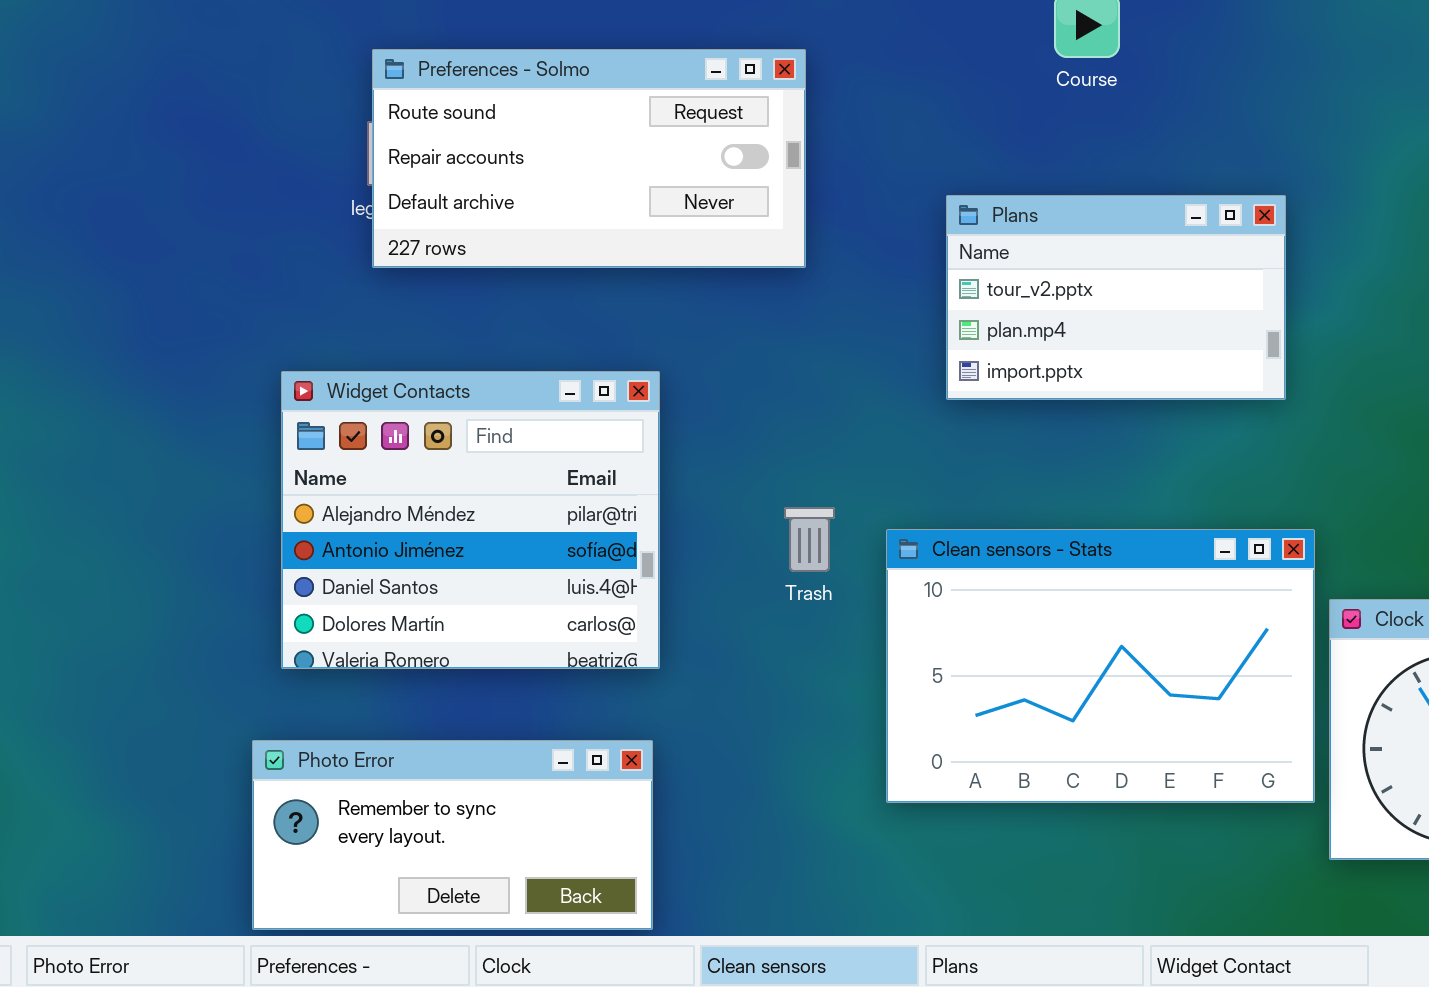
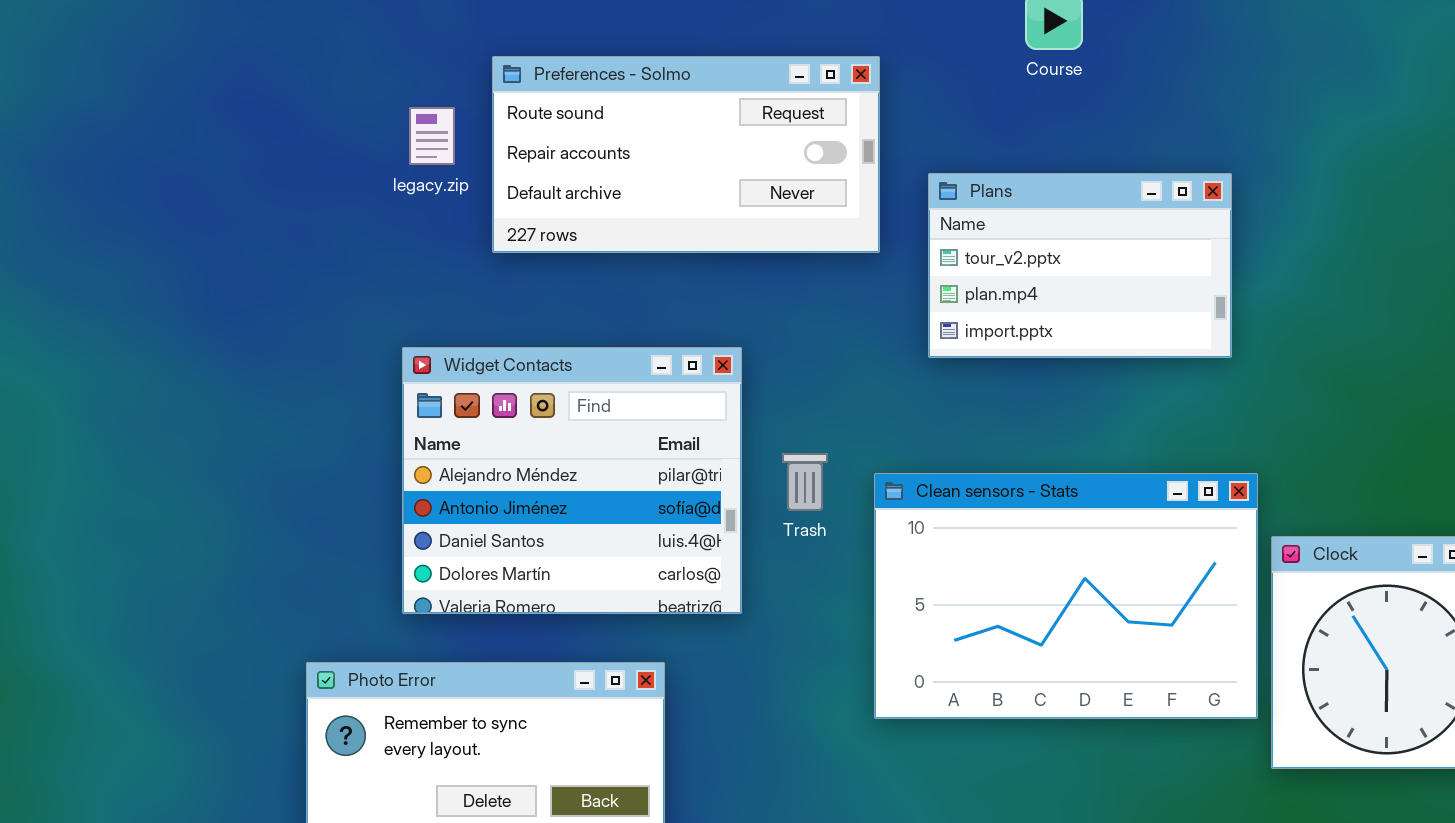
Preferences - Solmo: [372,49,806,268] -> [492,56,880,253], moved
Widget Contacts: [281,371,660,669] -> [402,347,742,614], moved

